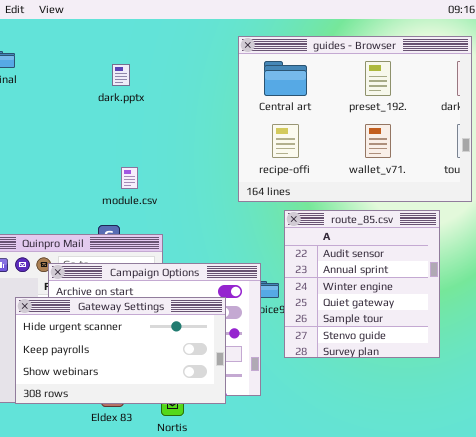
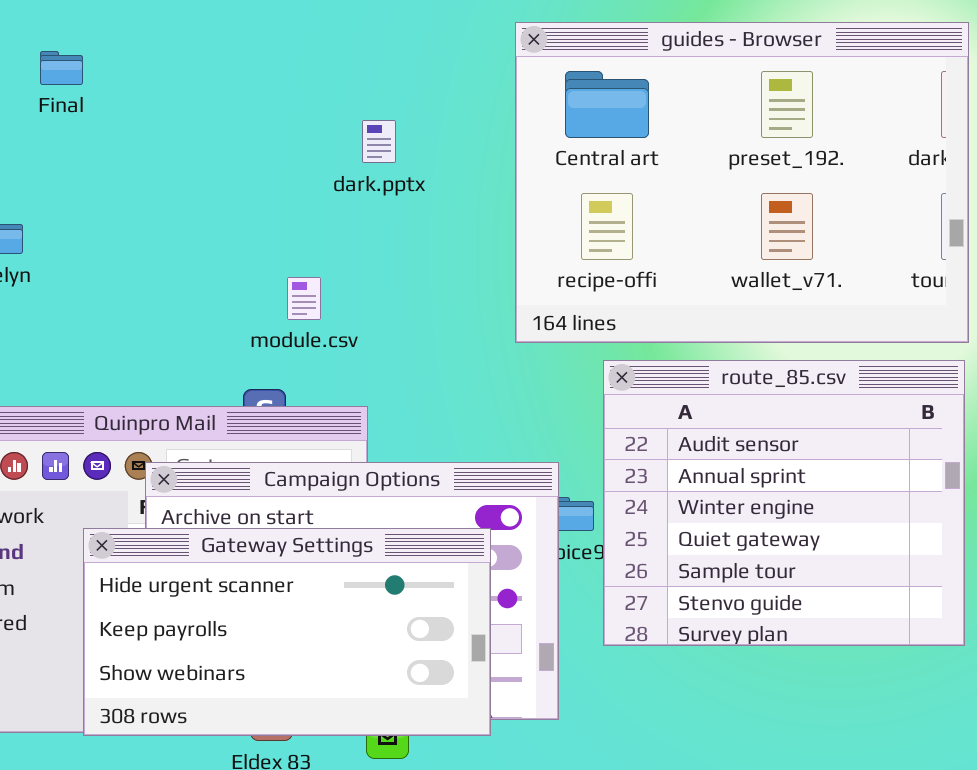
dark.pptx: [112,64,130,86] -> [362,120,396,163], moved
route_85.csv: [284,210,440,358] -> [603,360,965,646], resized

